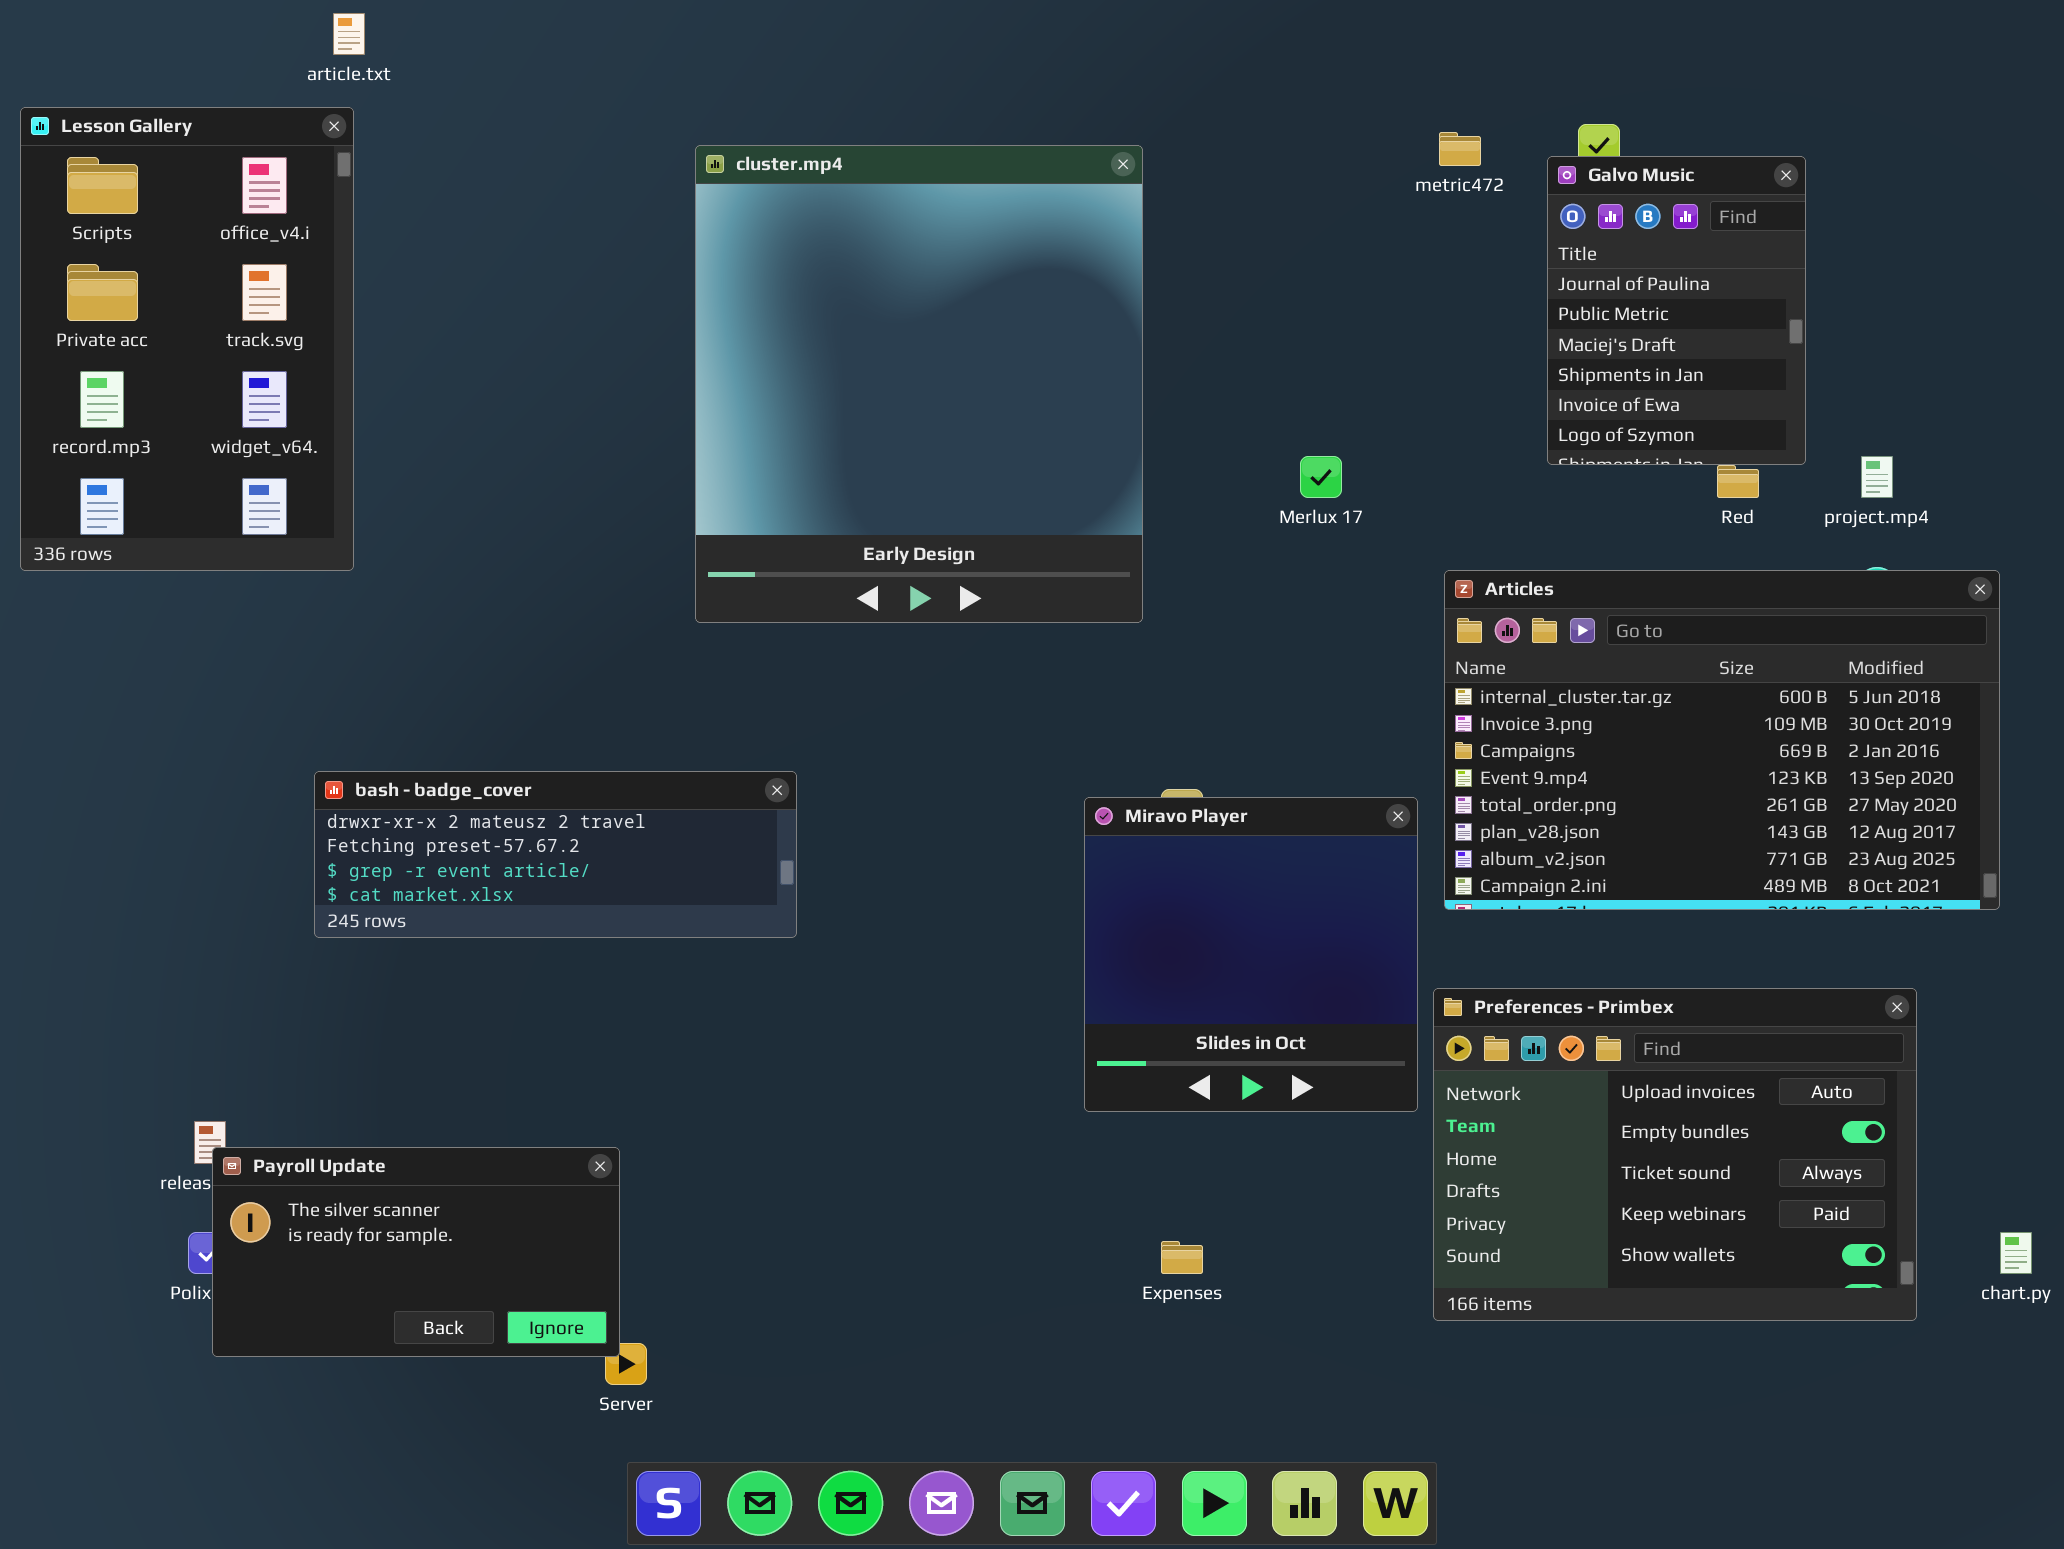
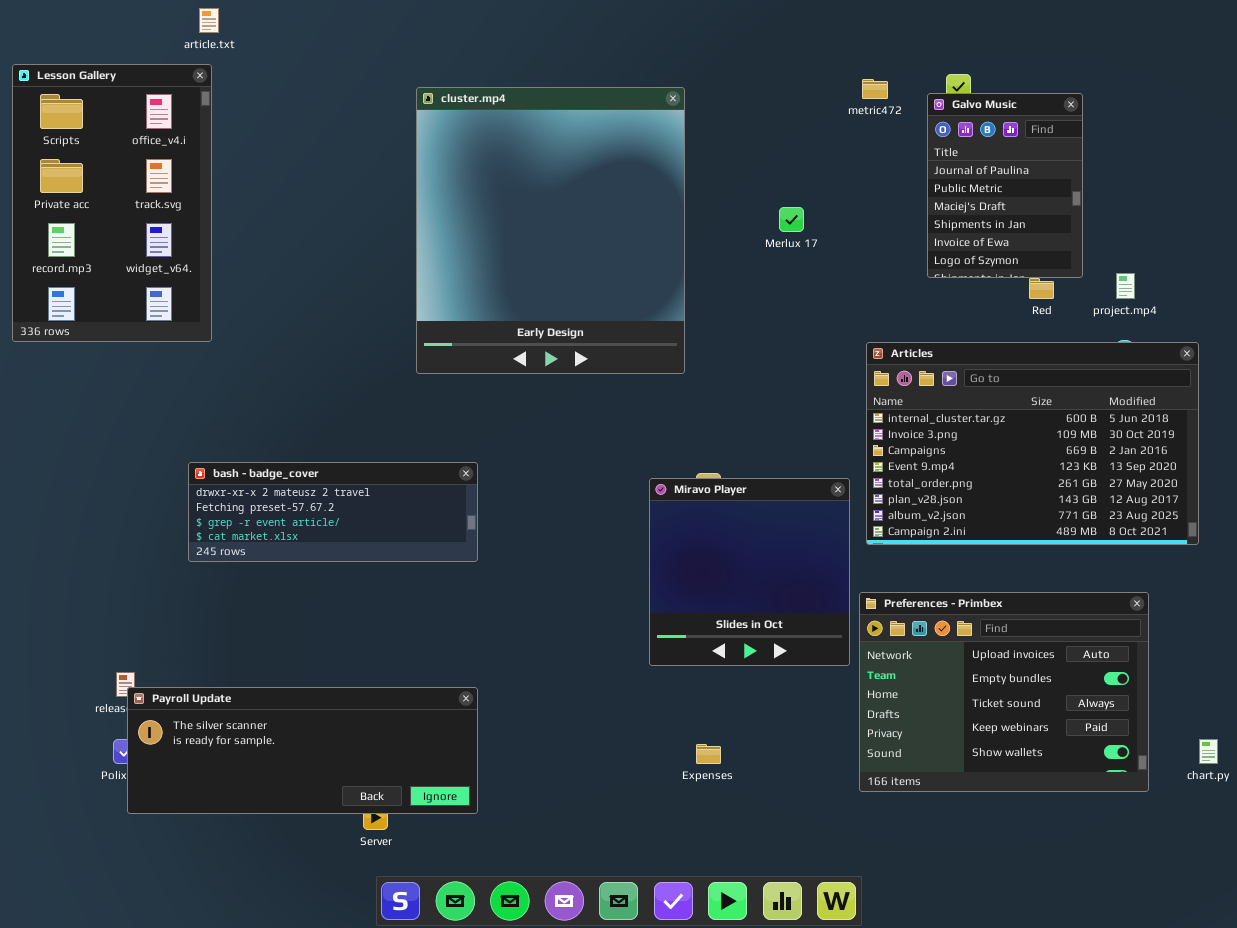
Merlux 17: [1300,456,1342,498] -> [779,207,804,232], moved
Payroll Update: [212,1147,620,1357] -> [127,687,478,814], resized

